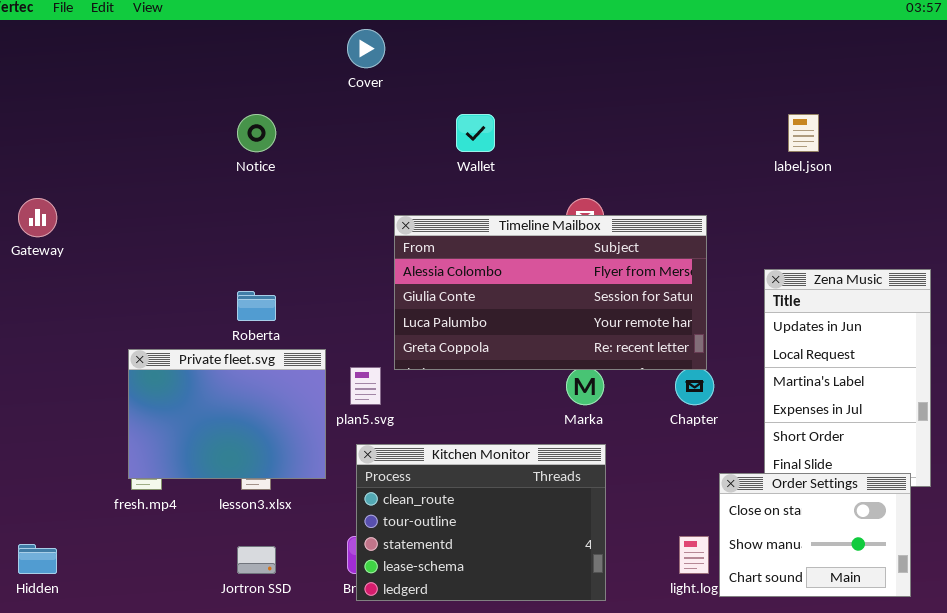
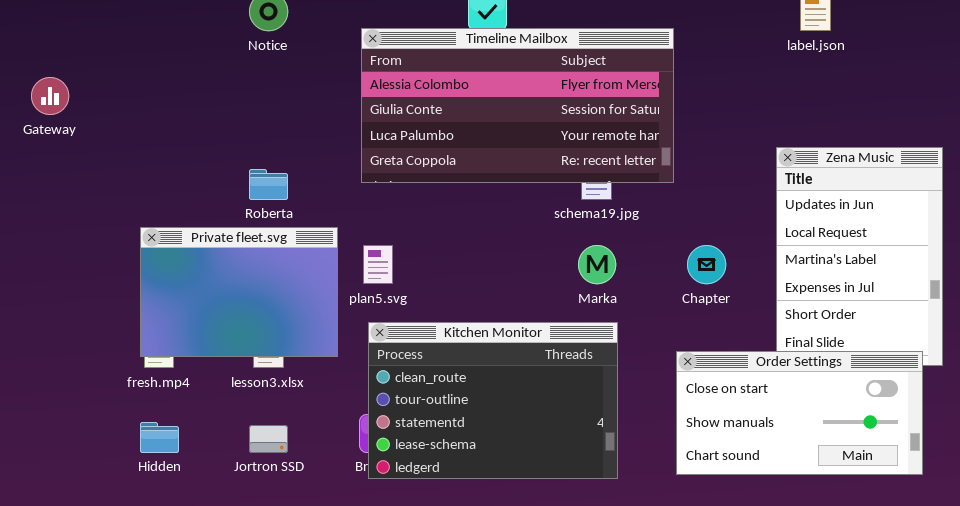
Timeline Mailbox: [394,215,707,370] -> [361,28,674,183], moved
Order Settings: [719,473,911,597] -> [676,351,923,475], resized
Hidden: [18,544,57,574] -> [140,422,179,453], moved

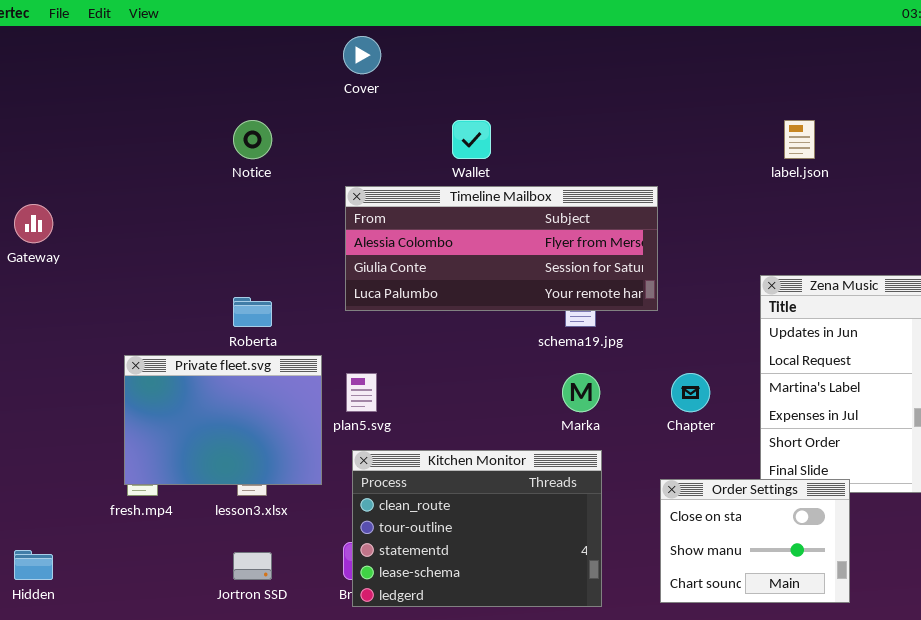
Timeline Mailbox: [361,28,674,183] -> [345,186,658,311], resized
Order Settings: [676,351,923,475] -> [660,479,850,603], resized
Hidden: [140,422,179,453] -> [14,550,53,580], moved

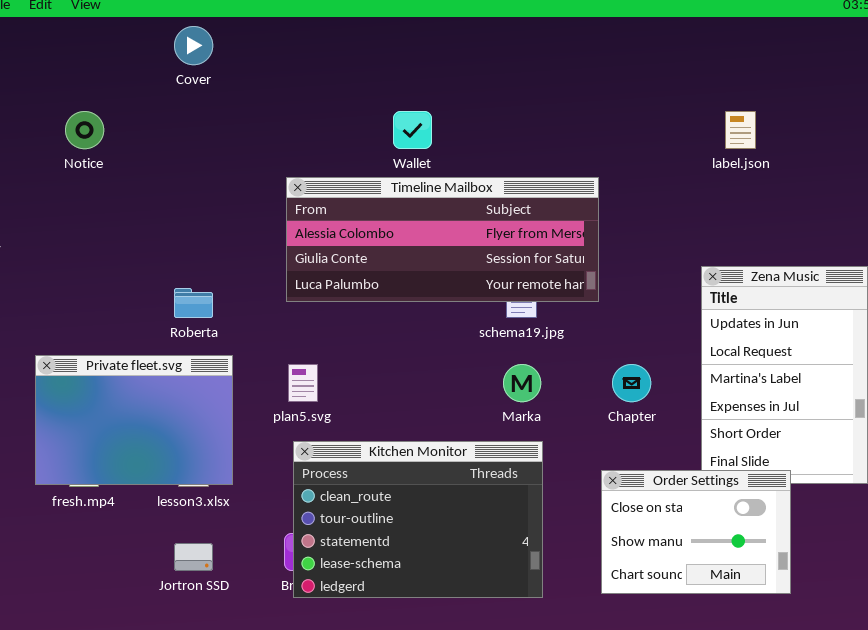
Cover: [343,36,381,74] -> [174,26,213,65], moved
Notice: [233,120,272,159] -> [65,111,104,149], moved
Private fleet.svg: [124,355,322,485] -> [35,355,233,485], moved

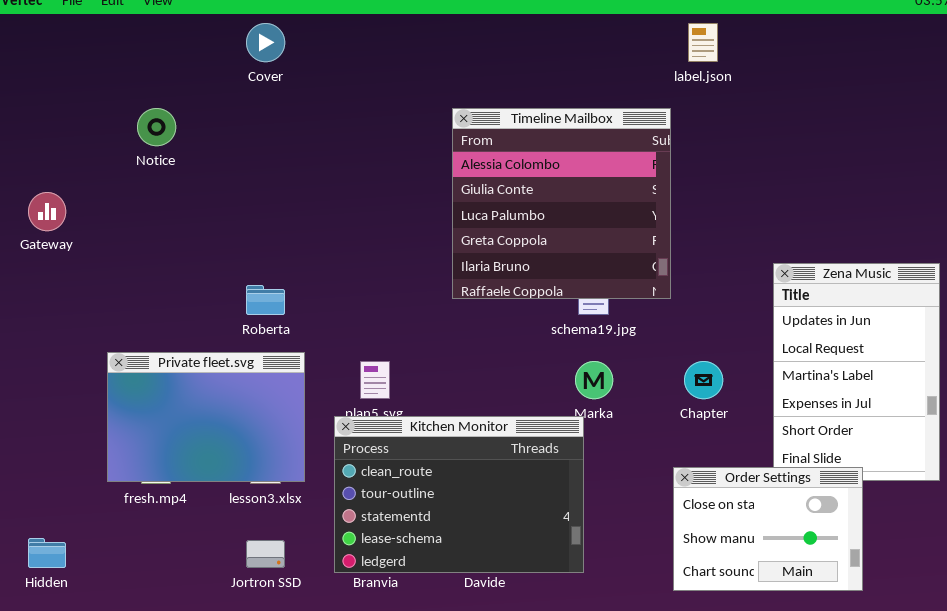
label.json: [725,111,756,149] -> [688,23,718,62], moved
Timeline Mailbox: [286,177,599,302] -> [452,108,671,299], resized
Kitchen Monitor: [293,441,543,598] -> [334,416,584,573], moved

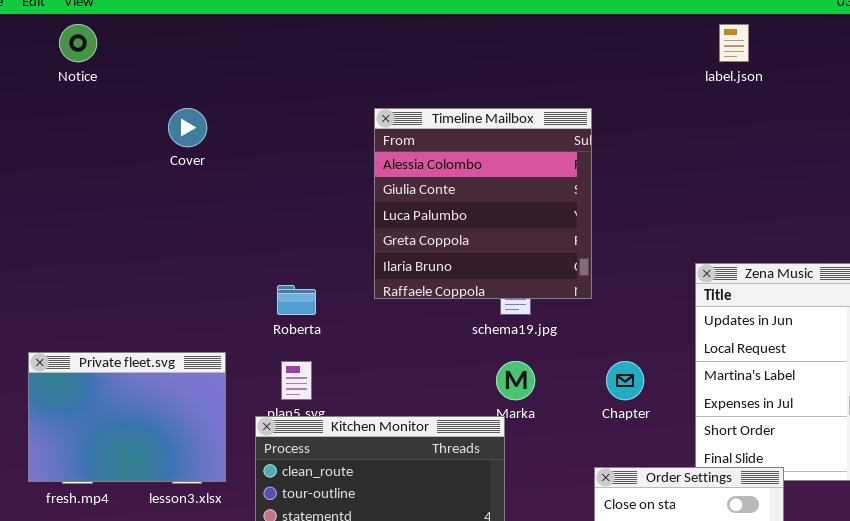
Cover: [246,23,285,62] -> [168,108,207,147], moved
label.json: [688,23,718,62] -> [719,24,749,62], moved
Notice: [137,108,176,146] -> [59,24,97,62], moved
Roberta: [246,285,285,315] -> [277,285,316,315], moved

